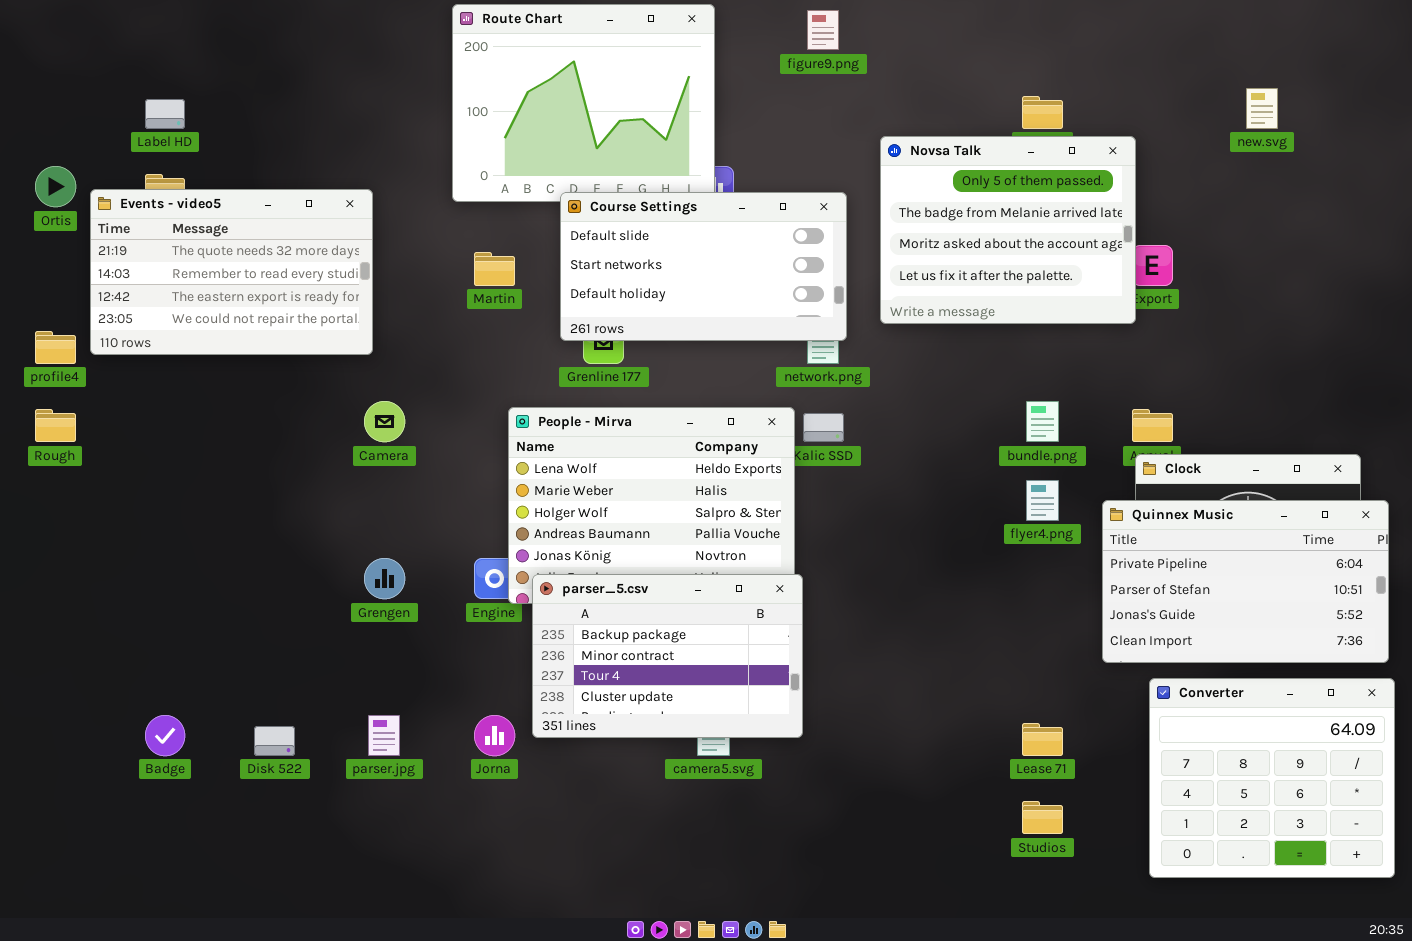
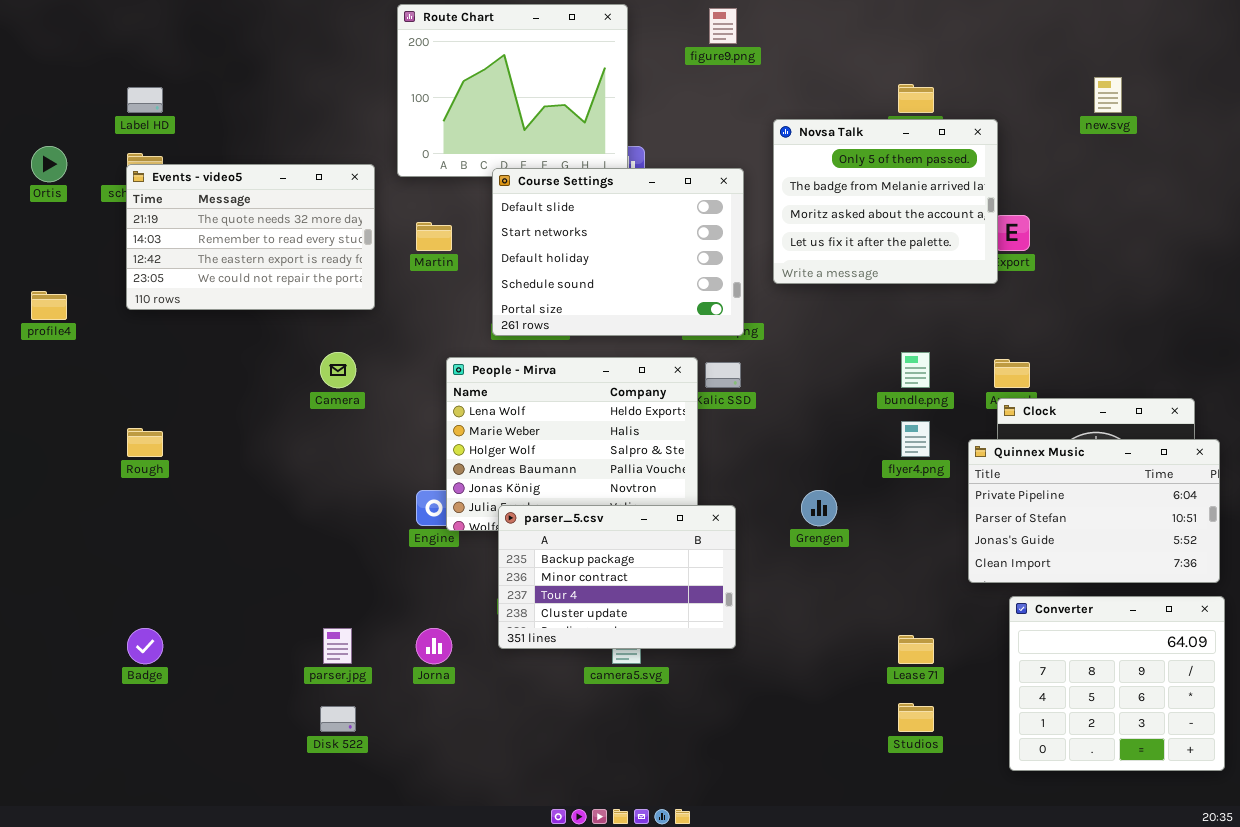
Events - video5: [90,189,373,355] -> [126,164,375,310], moved
Course Settings: [560,192,847,341] -> [492,168,744,336], resized
Rough: [35,409,76,442] -> [127,428,163,457], moved
Grengen: [364,558,405,599] -> [801,490,837,526], moved
parser_5.csv: [532,574,803,738] -> [498,505,736,649], moved
Disk 522: [254,726,295,756] -> [320,706,356,732], moved

